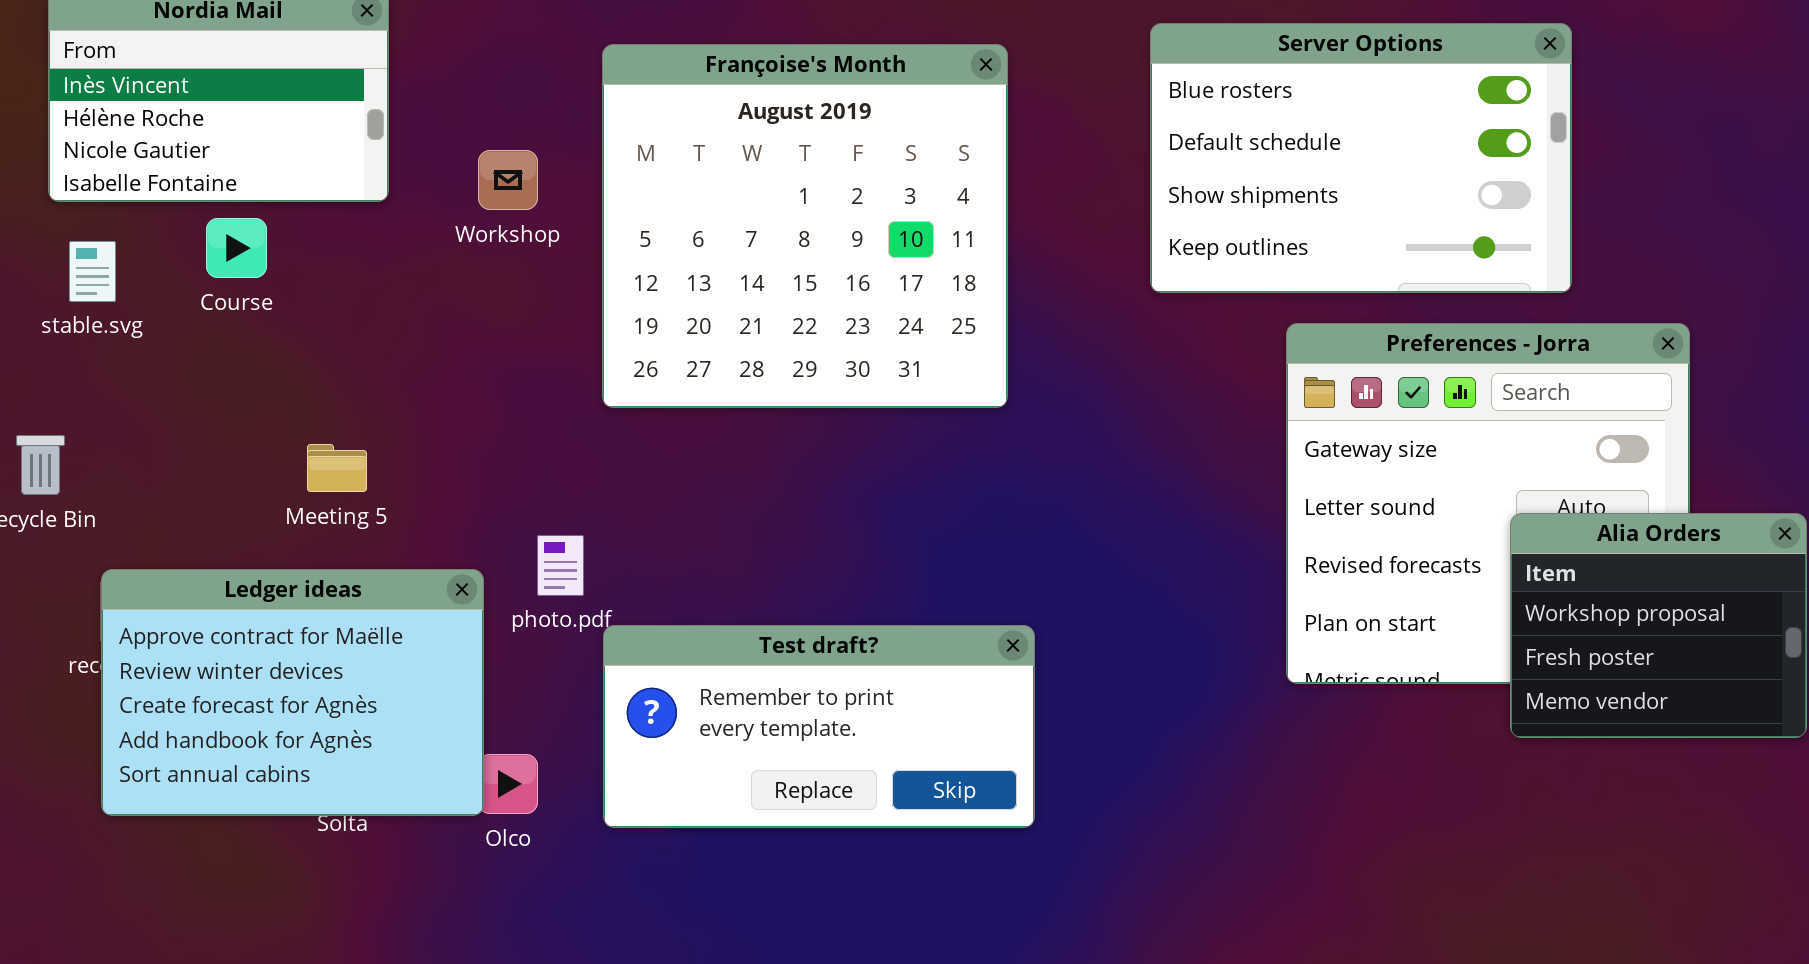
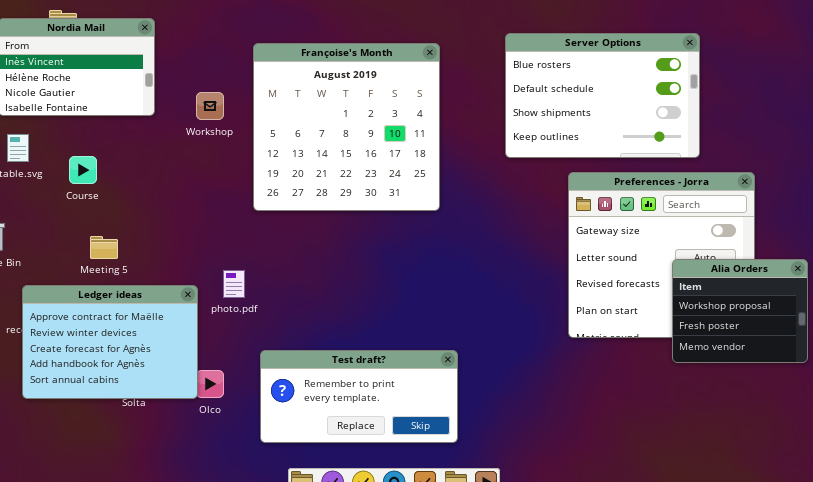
Course: [206,218,267,278] -> [69,156,97,184], moved
Meeting 5: [307,444,367,492] -> [90,236,118,259], moved
Test draft?: [603,625,1035,828] -> [260,350,458,443], moved

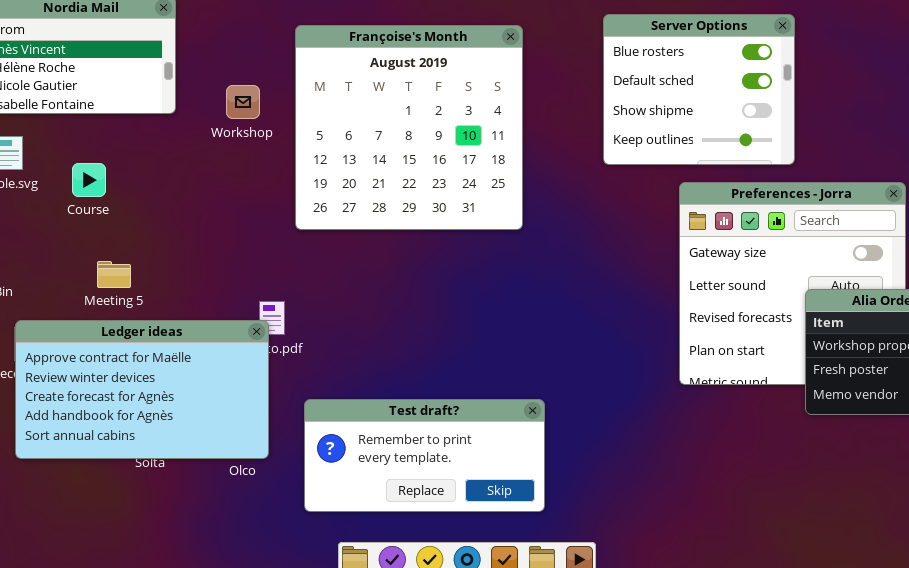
Server Options: [505,33,700,158] -> [603,14,795,165], resized
Ledger ideas: [22,285,198,399] -> [15,320,269,459], resized

